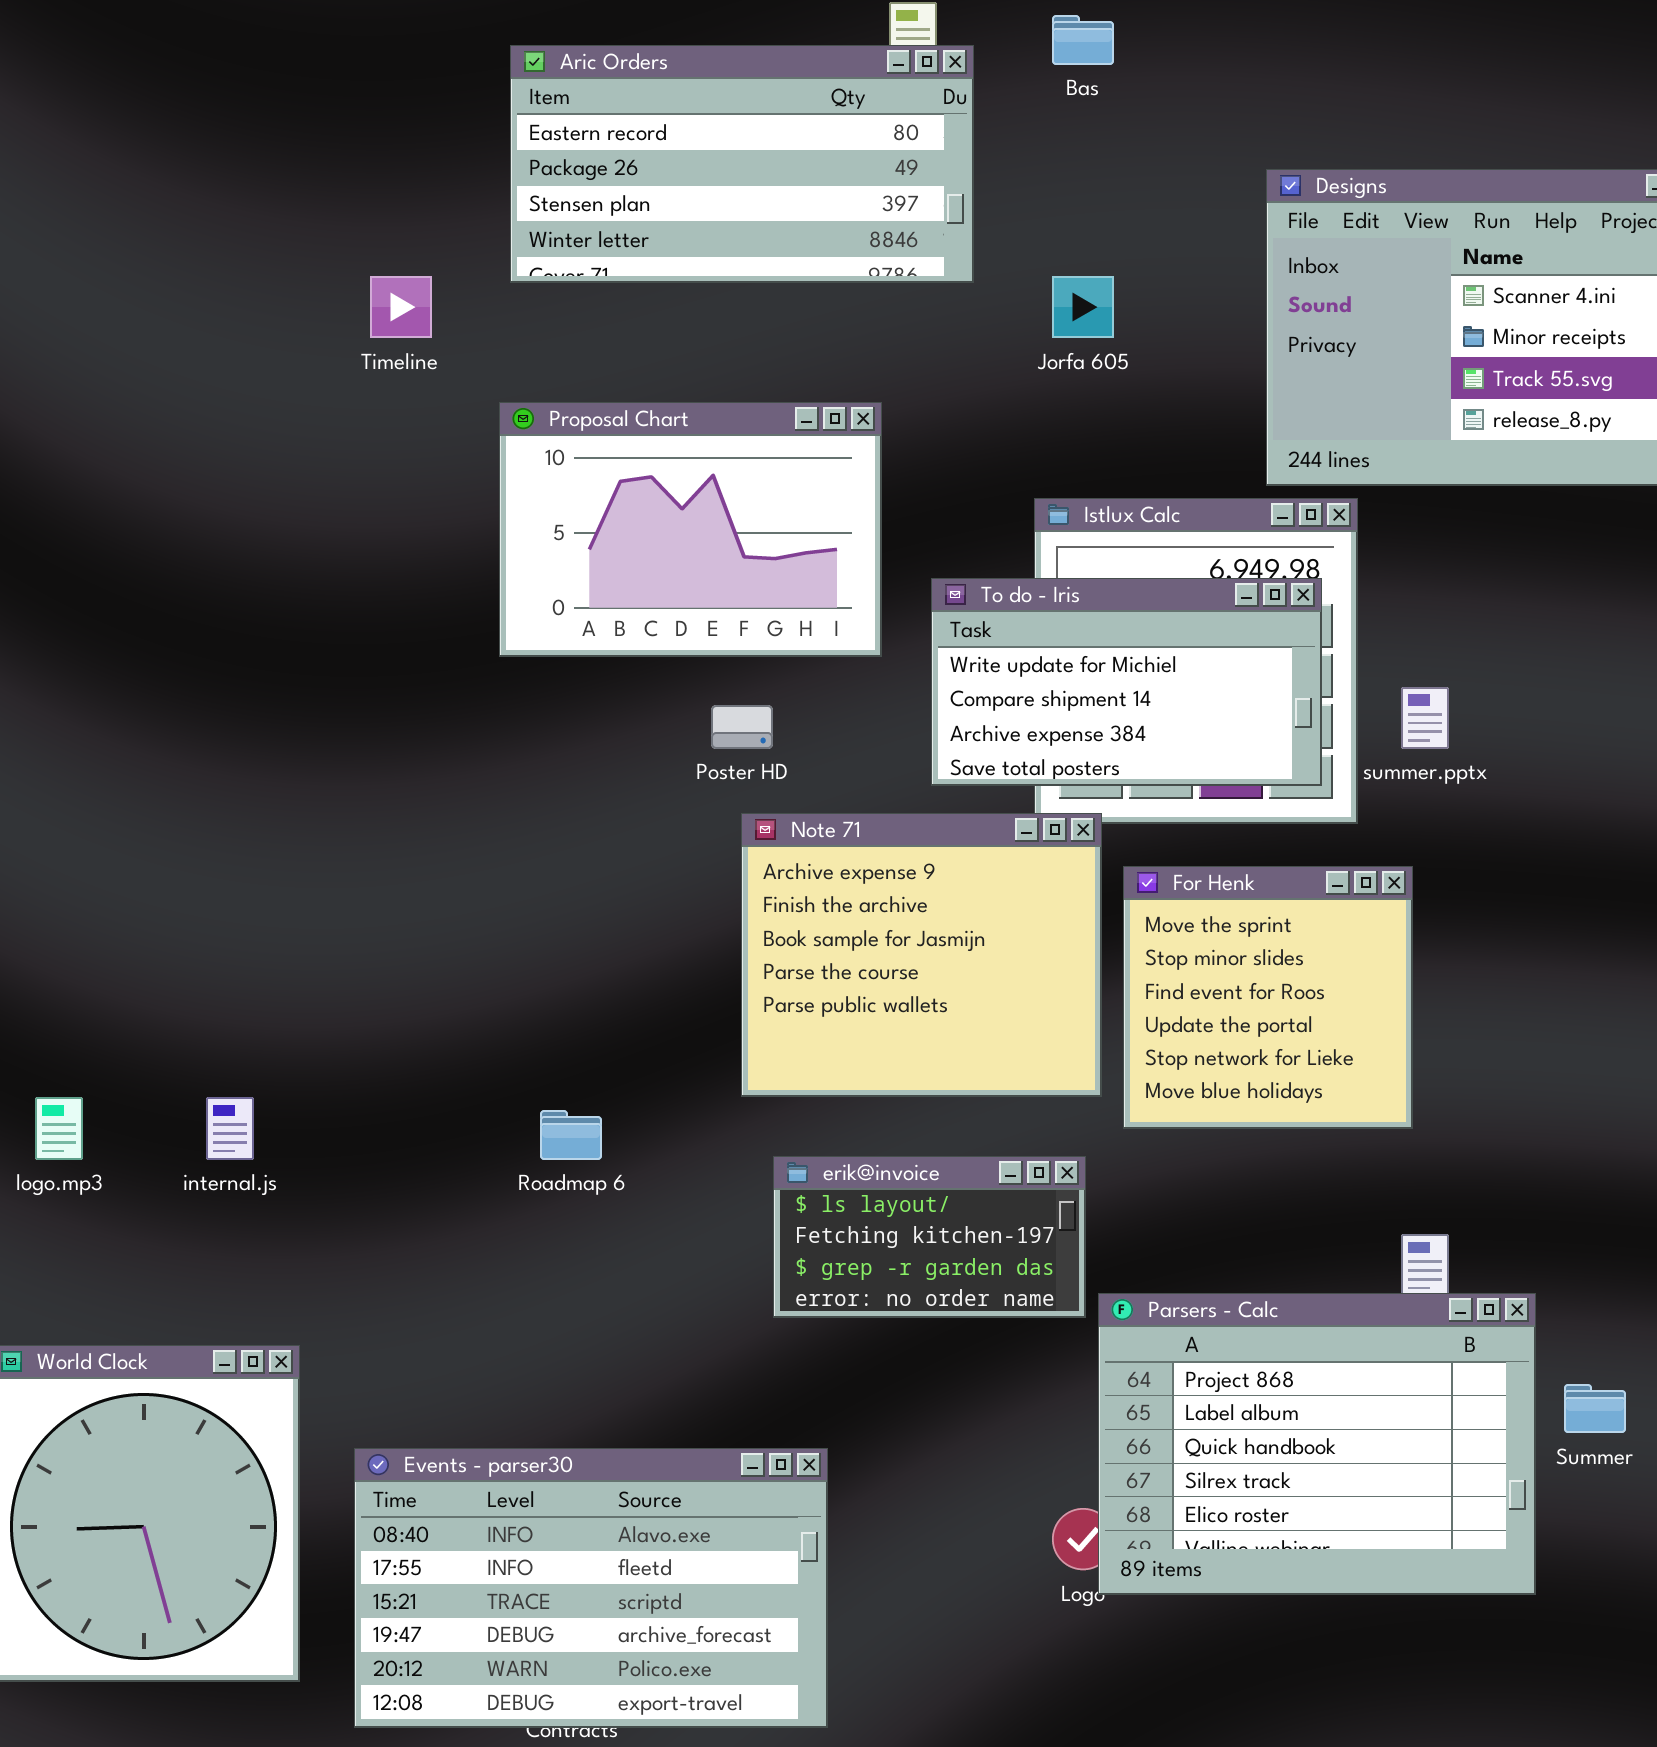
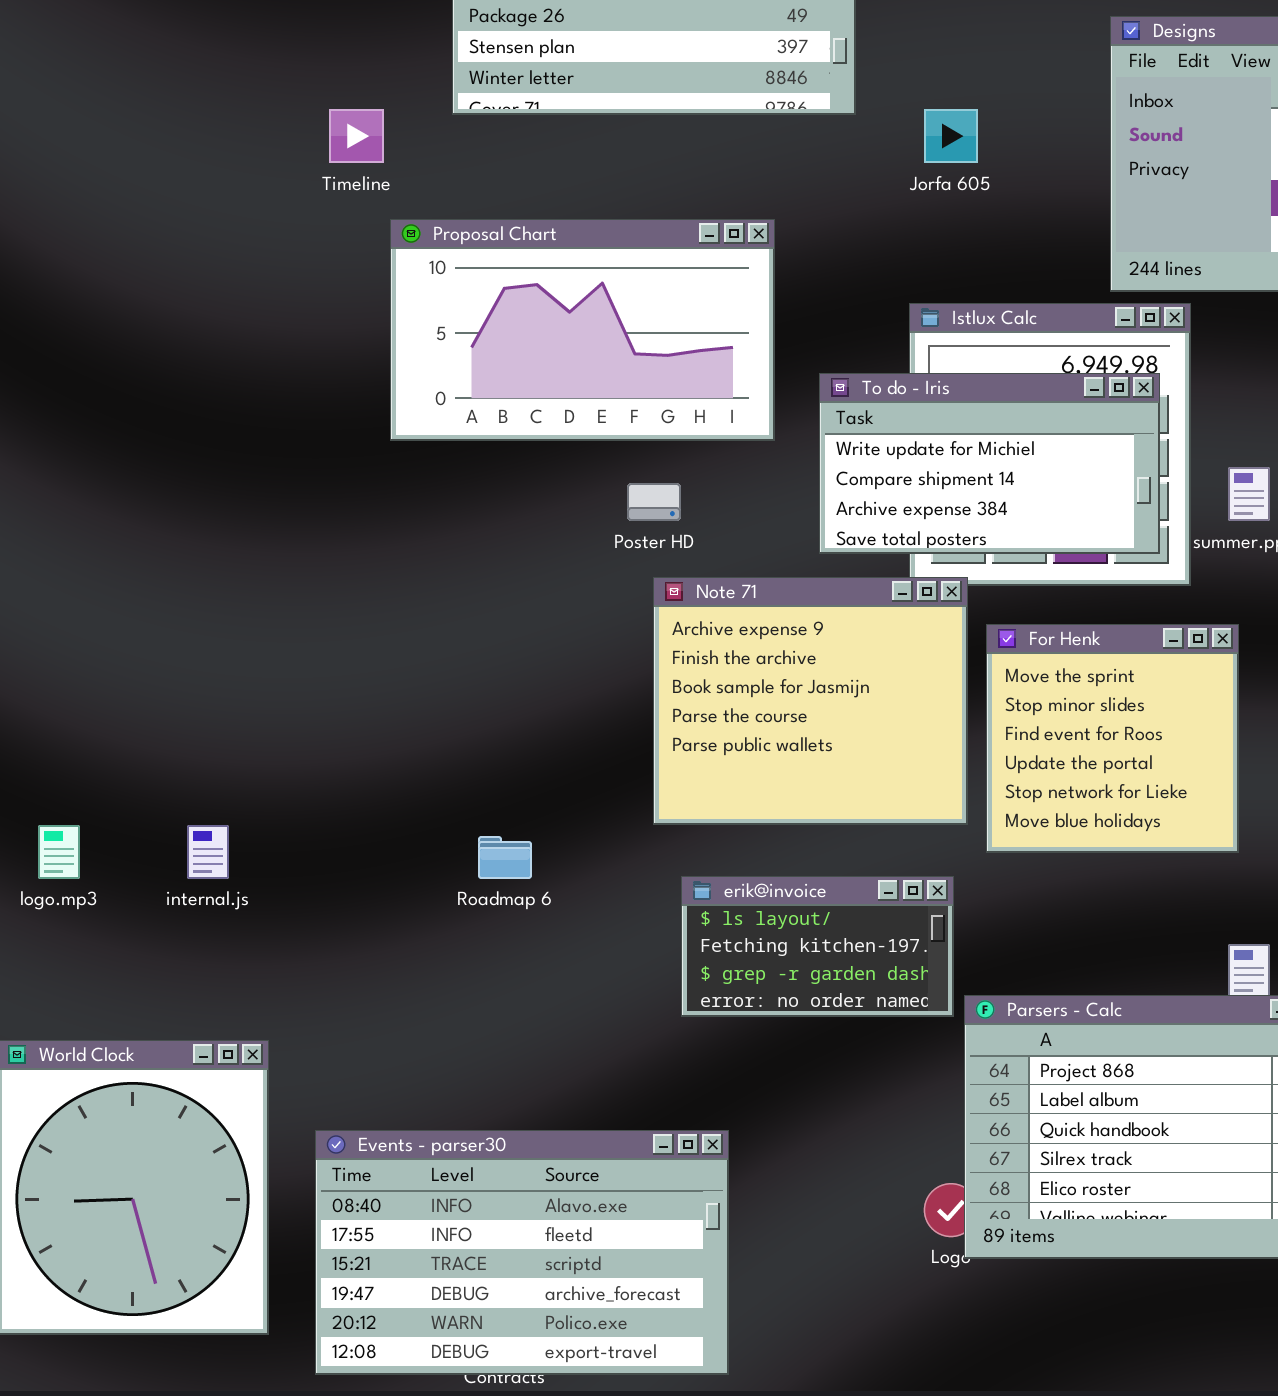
Proposal Chart: [499,402,882,657] -> [390,219,775,441], resized

